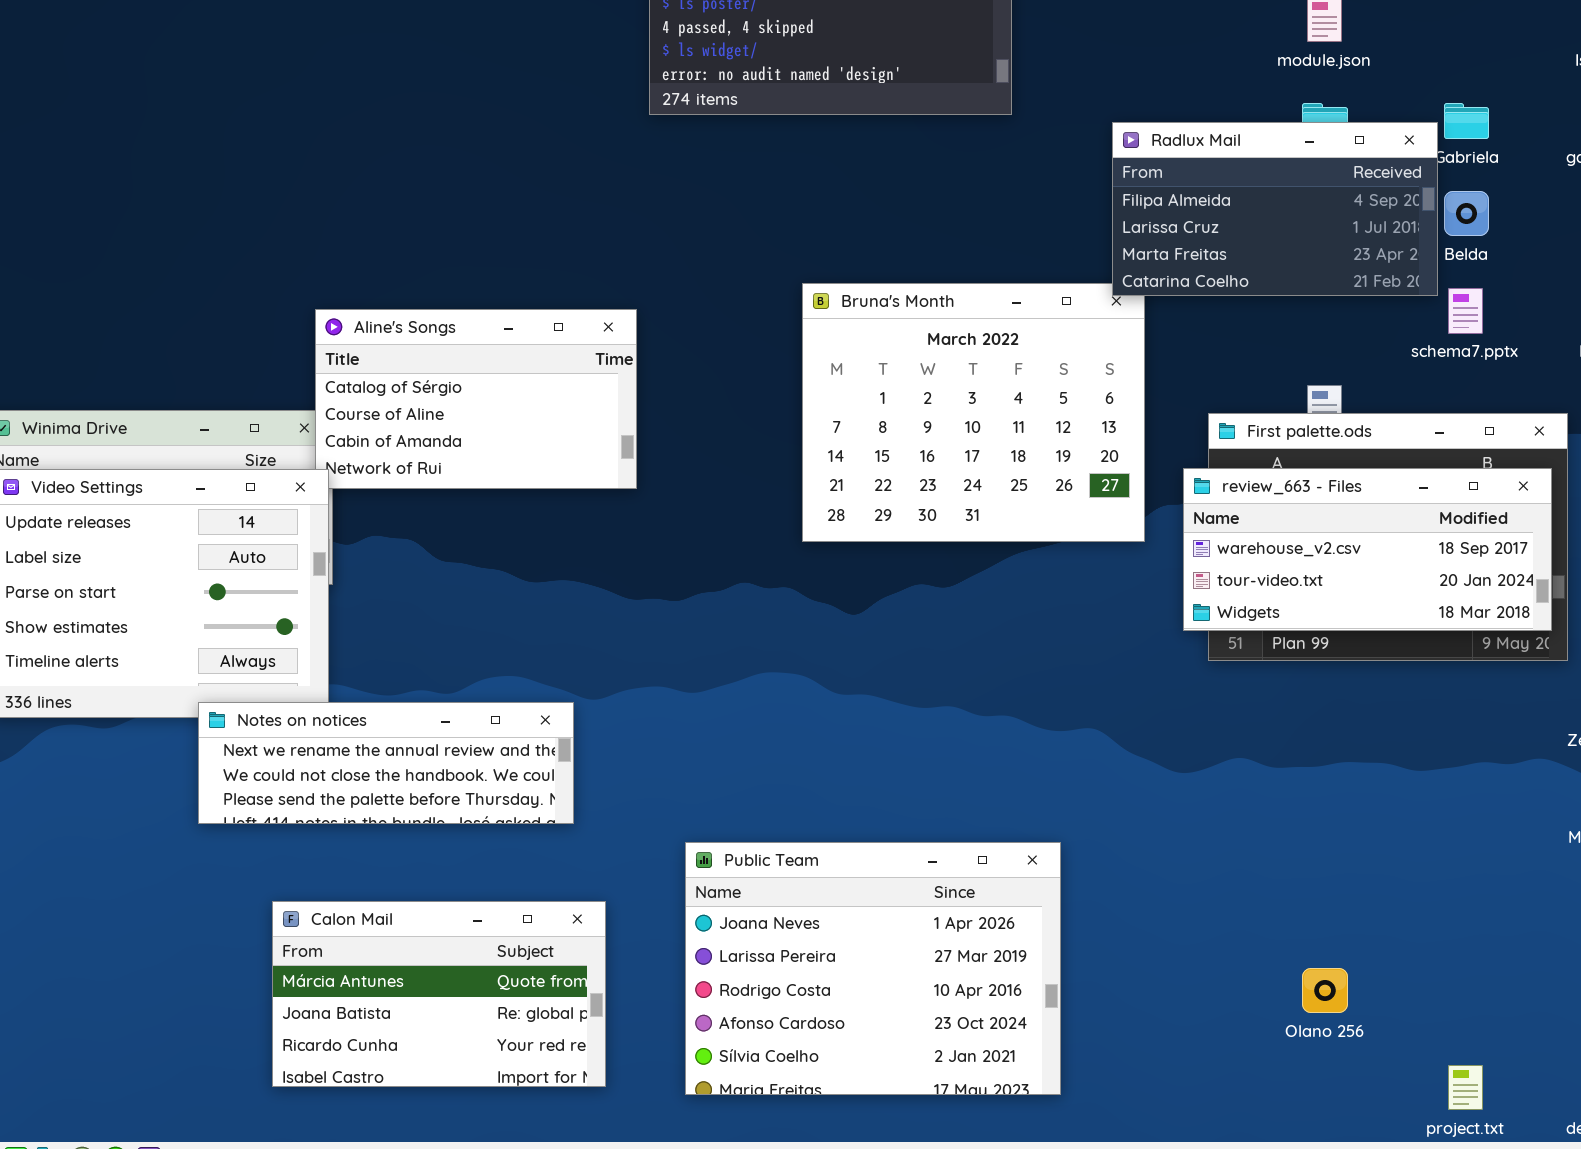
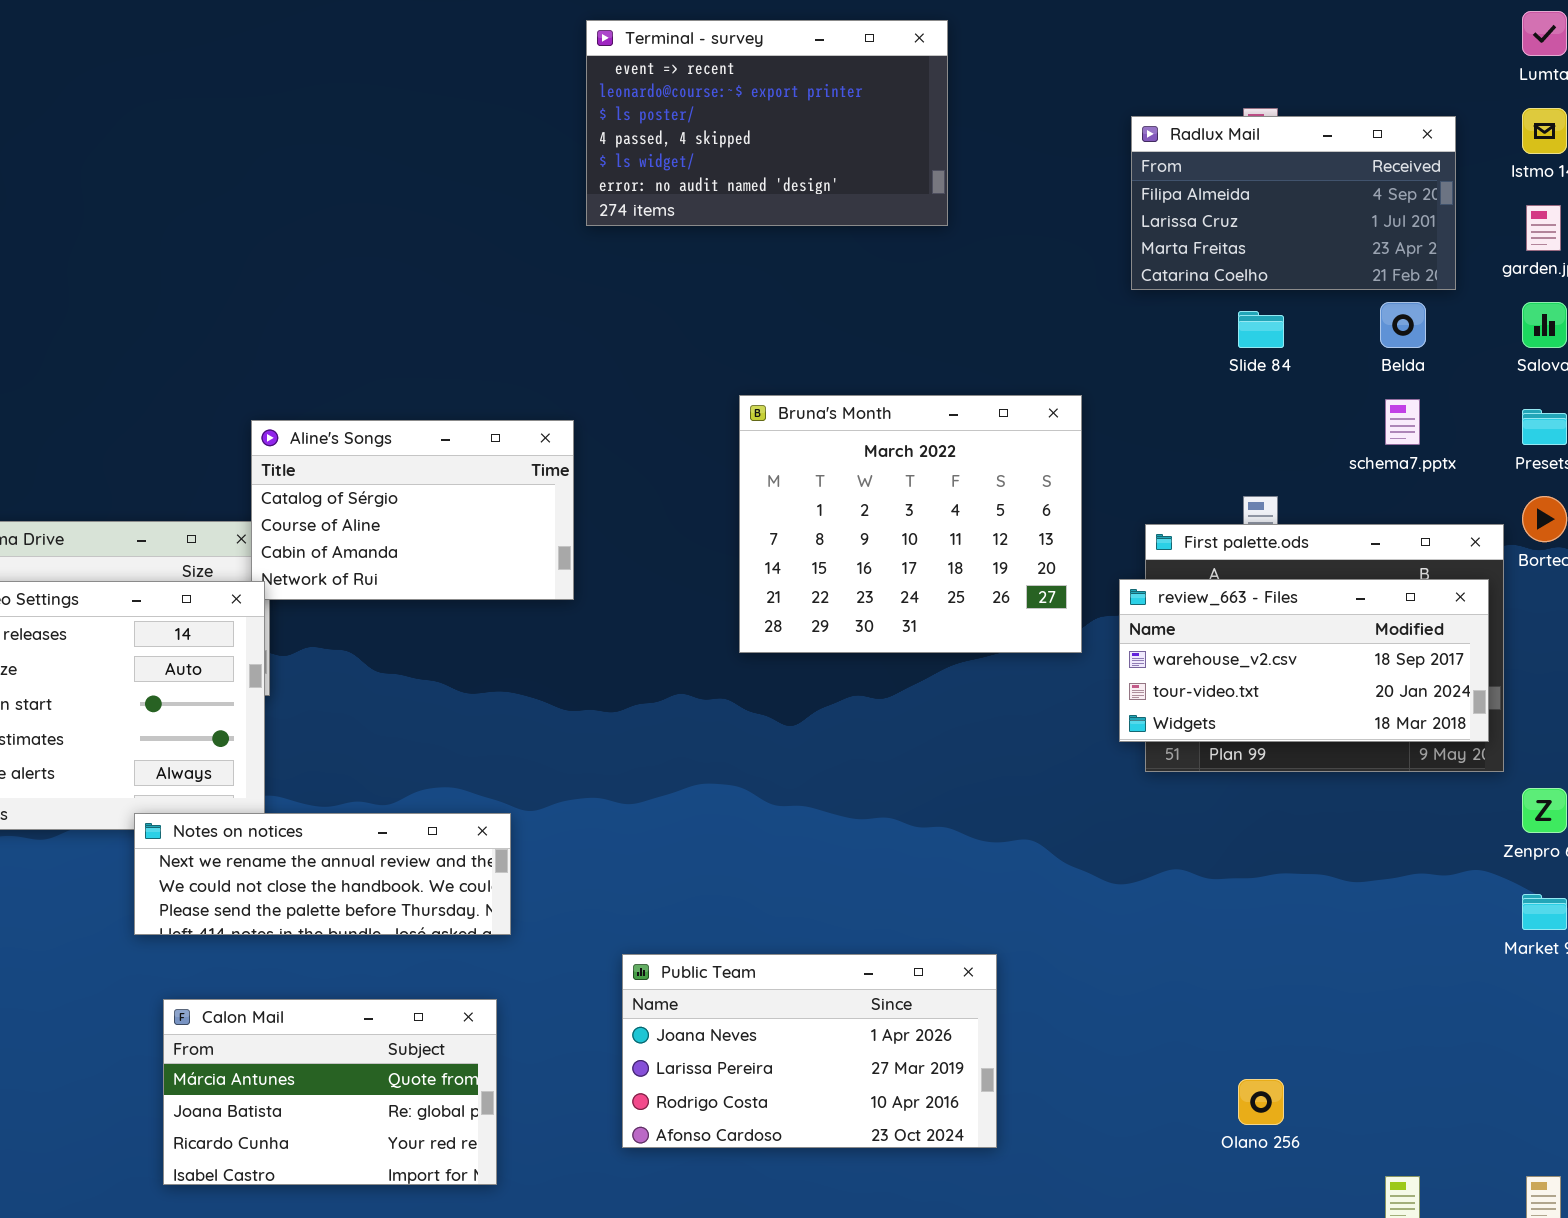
Radlux Mail: [1112,122,1438,296] -> [1131,116,1456,290], moved
Public Team: [685,842,1061,1095] -> [622,954,997,1148], resized
Calon Mail: [272,901,606,1087] -> [163,999,497,1185], moved

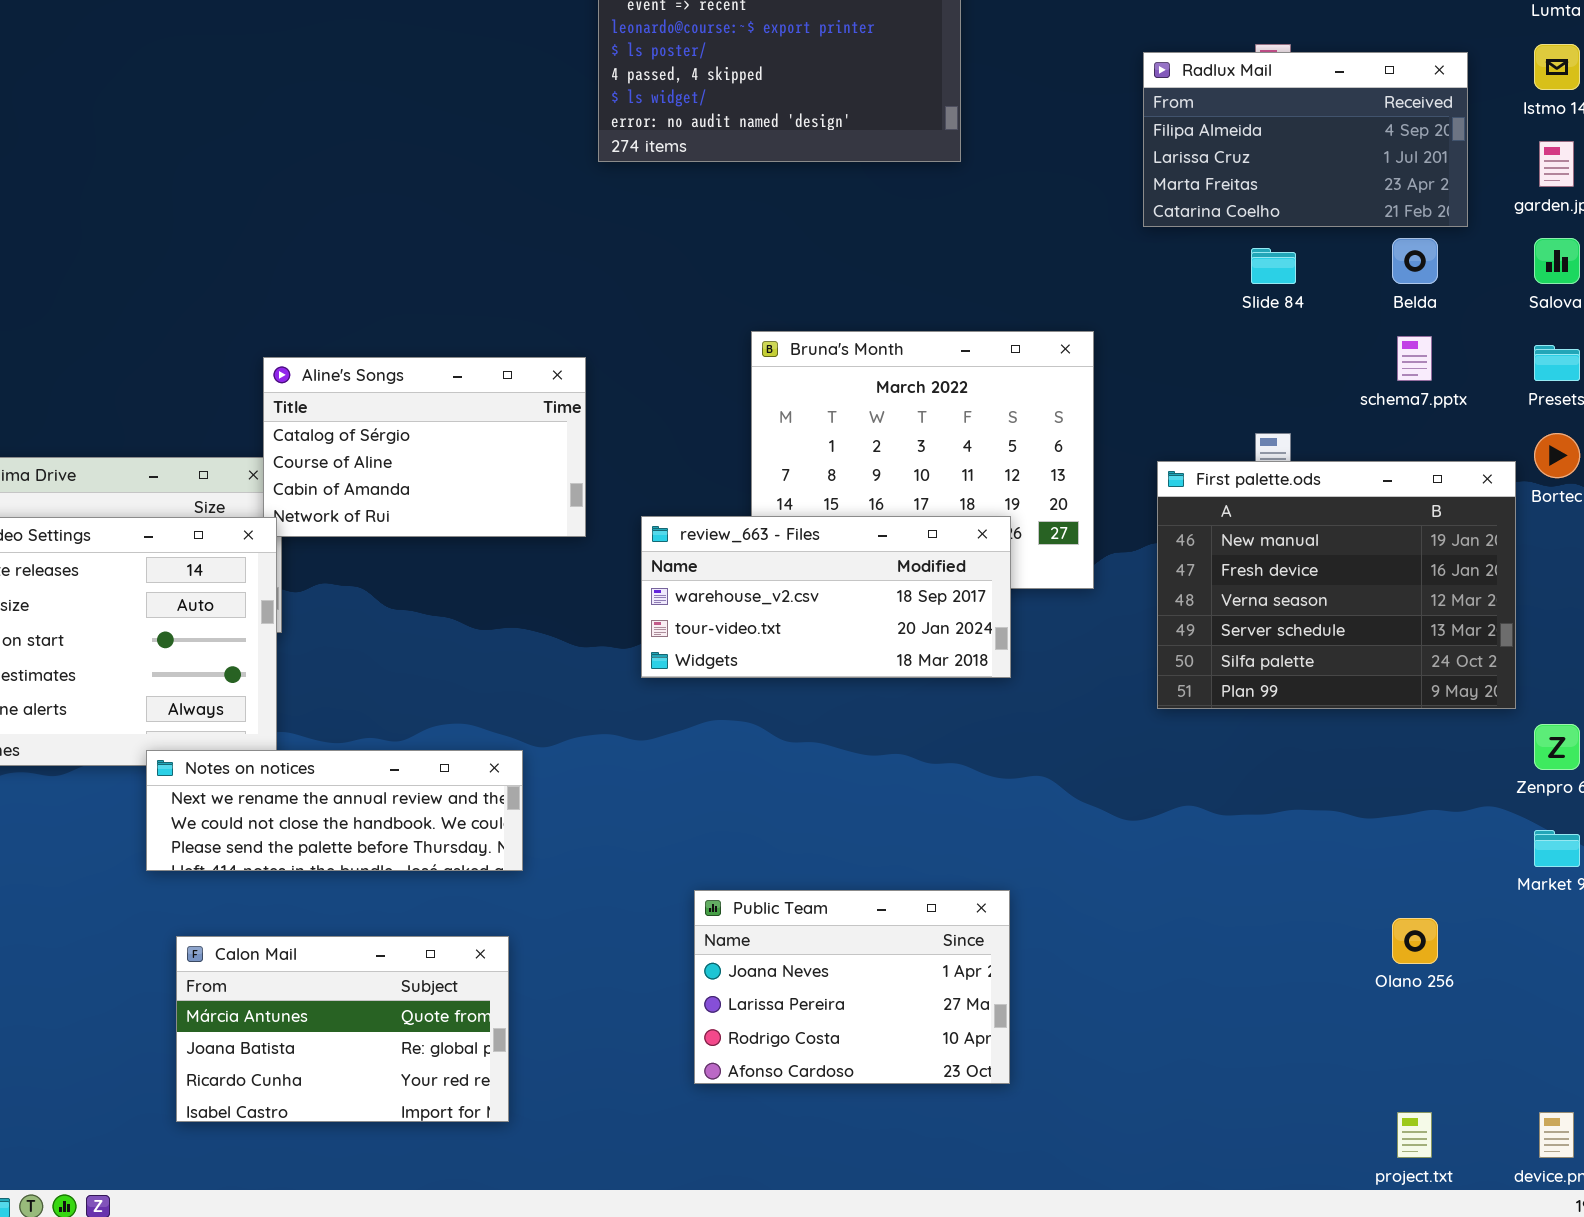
review_663 - Files: [1119,579,1489,742] -> [641,516,1011,678], moved
Public Team: [622,954,997,1148] -> [694,890,1010,1084], resized
Olano 256: [1238,1079,1284,1125] -> [1392,918,1438,964], moved

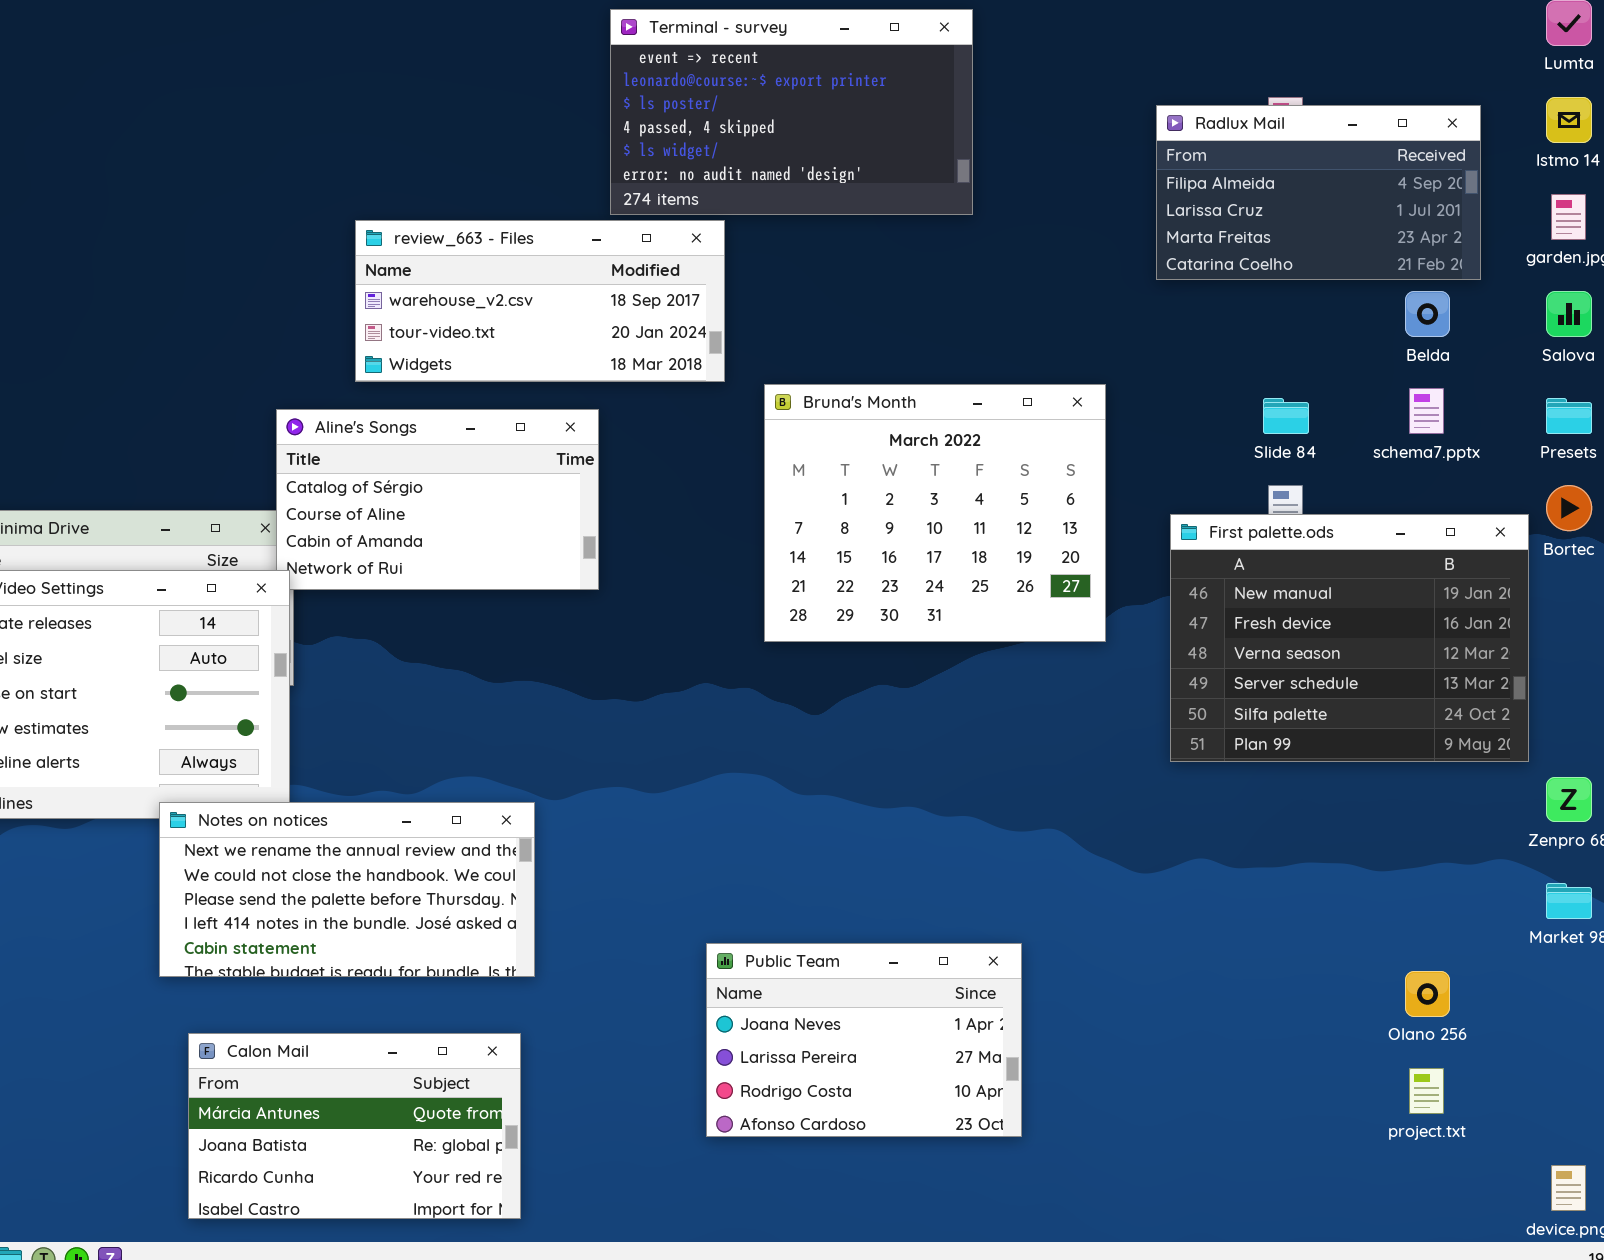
Slide 84: [1251,248,1296,284] -> [1263,398,1309,434], moved
review_663 - Files: [641,516,1011,678] -> [355,220,725,382], moved
Notes on notices: [146,750,523,871] -> [159,802,535,977], resized
Calon Mail: [176,936,509,1122] -> [188,1033,521,1219], moved
project.txt: [1397,1112,1432,1158] -> [1409,1068,1444,1114], moved

